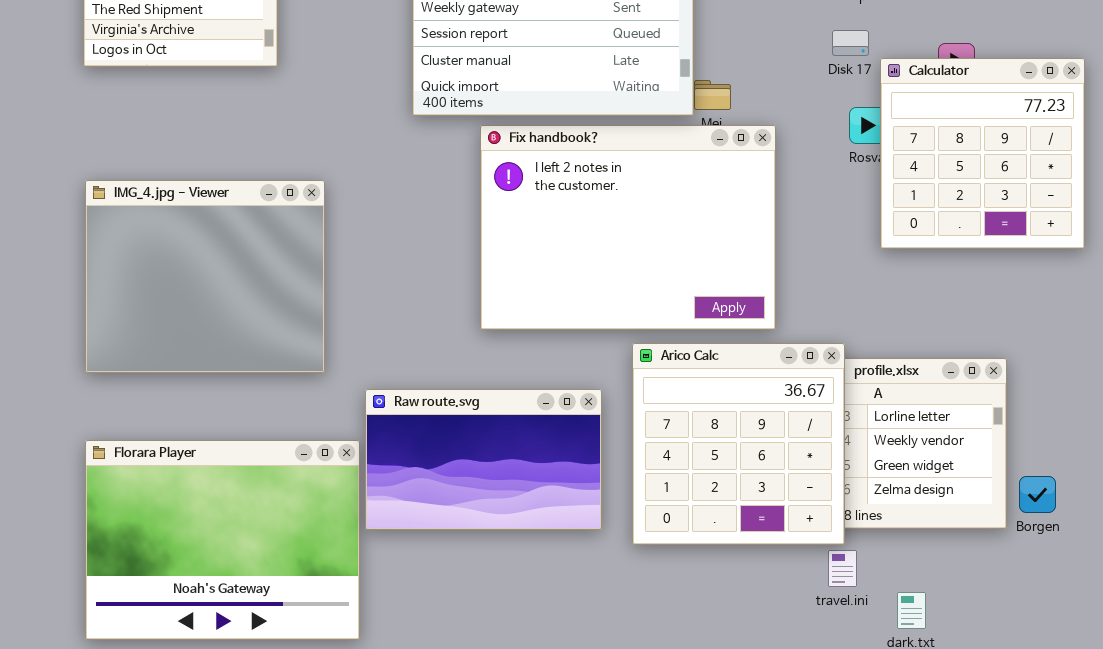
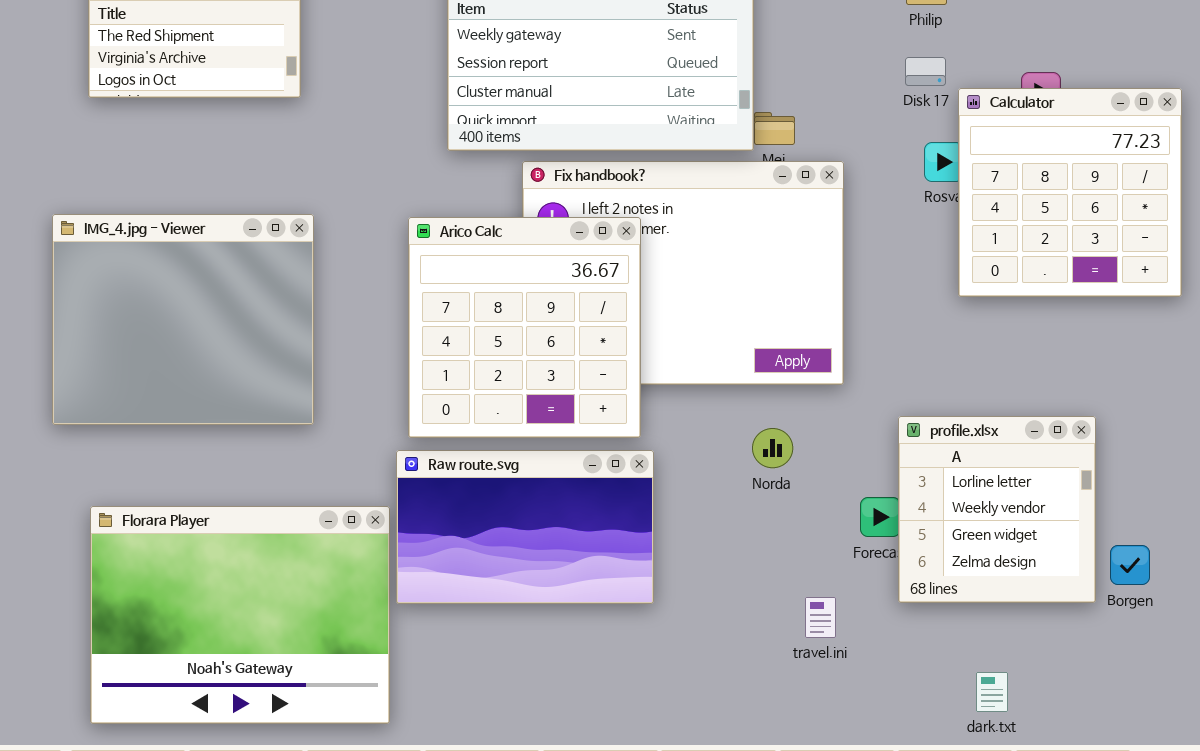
IMG_4.jpg - Viewer: [85,180,325,373] -> [52,214,314,425], moved
Arico Calc: [632,343,845,545] -> [408,217,641,438], moved
travel.ini: [828,550,857,587] -> [805,597,836,638], moved

